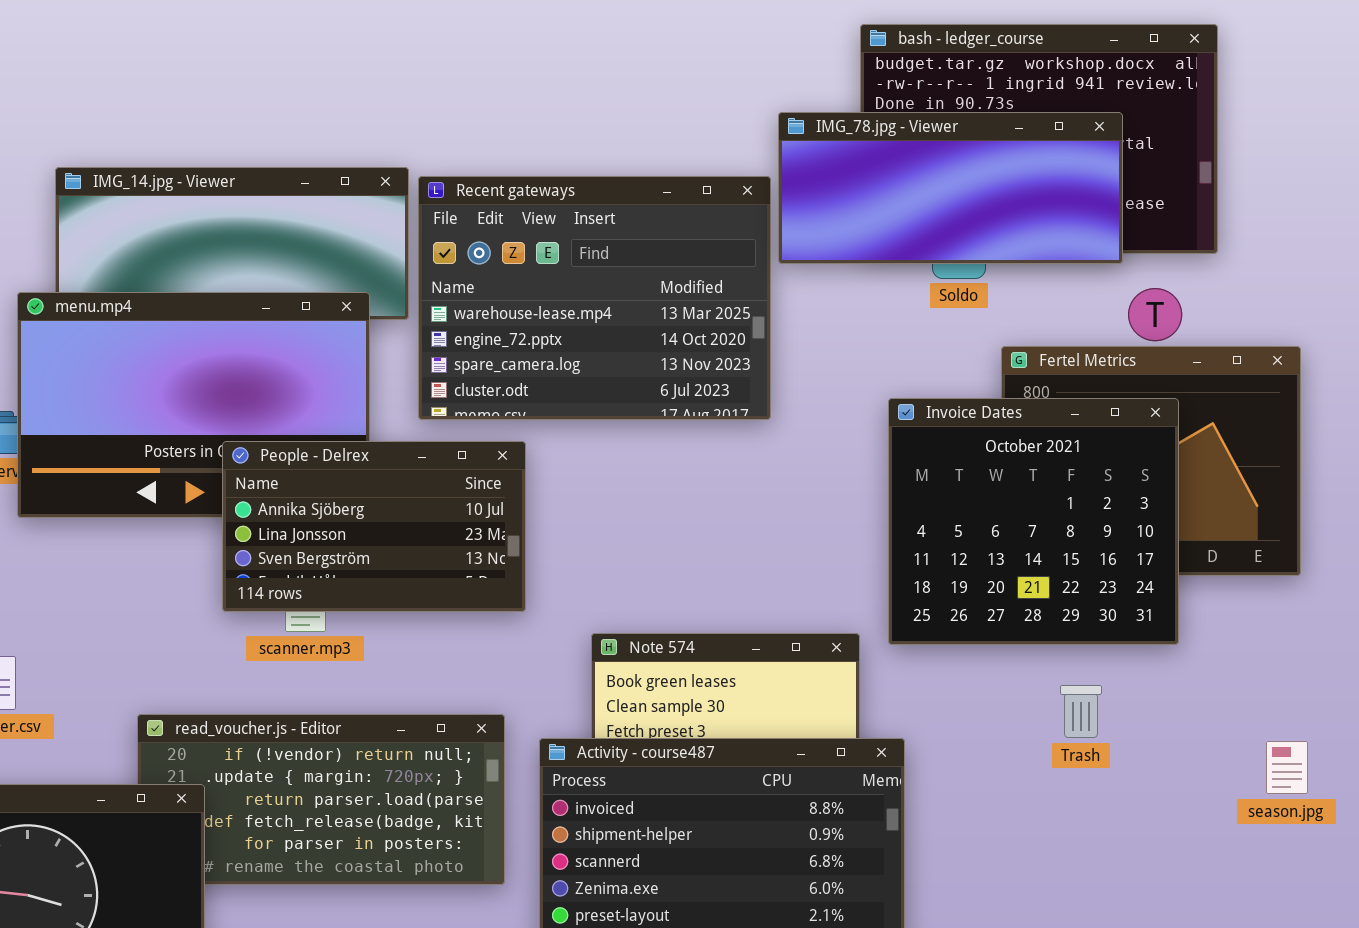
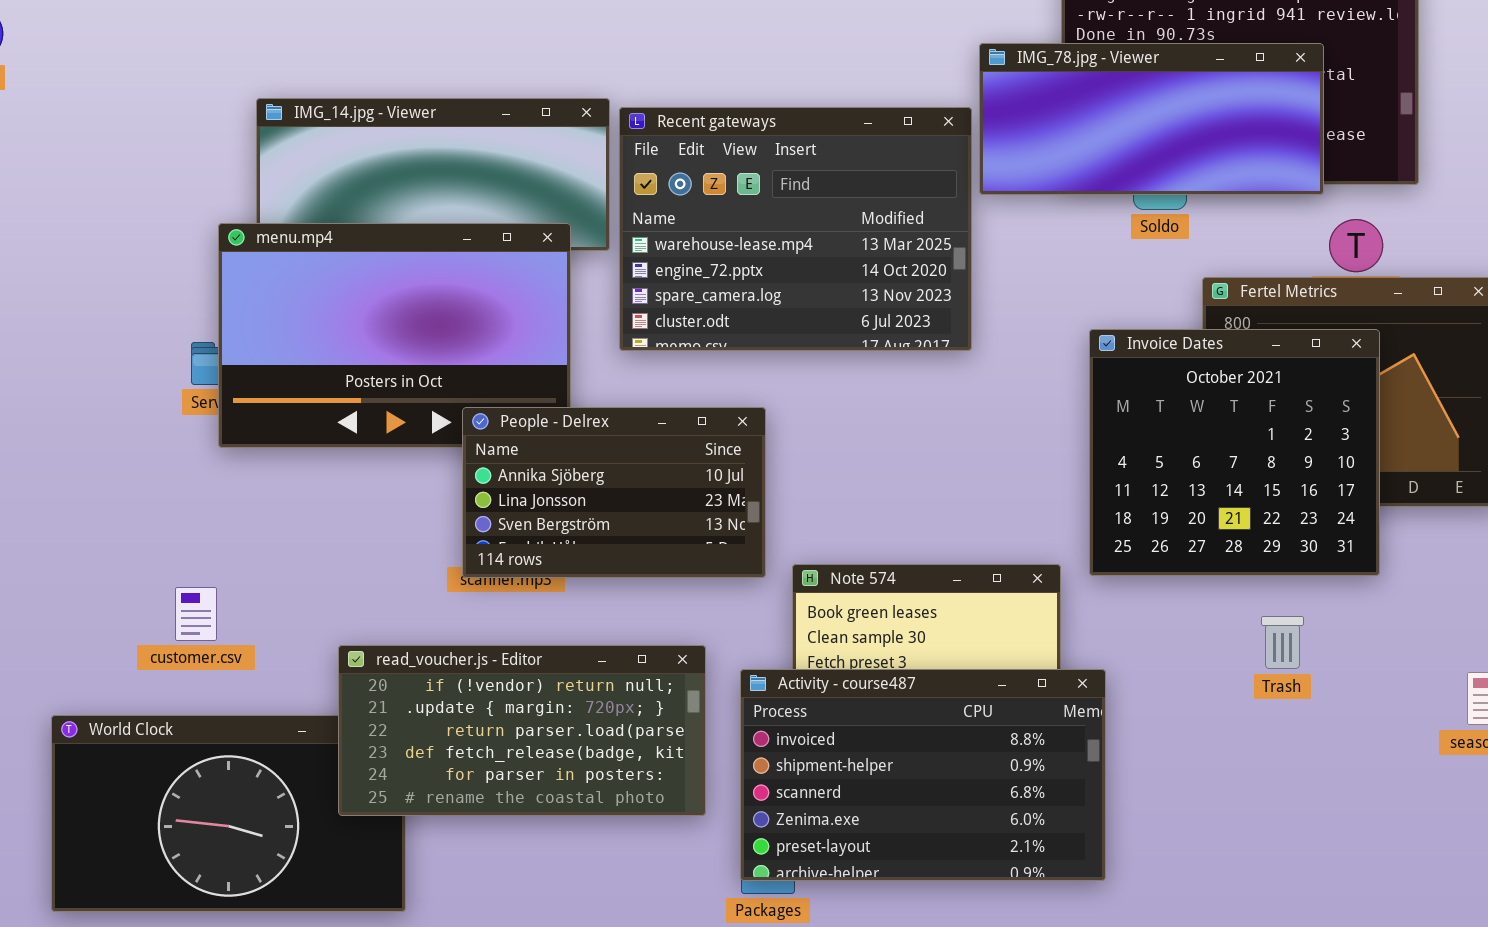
People - Delrex: [222,441,526,612] -> [462,407,766,578], moved
read_voucher.js - Editor: [137,714,505,885] -> [338,645,706,816], raised

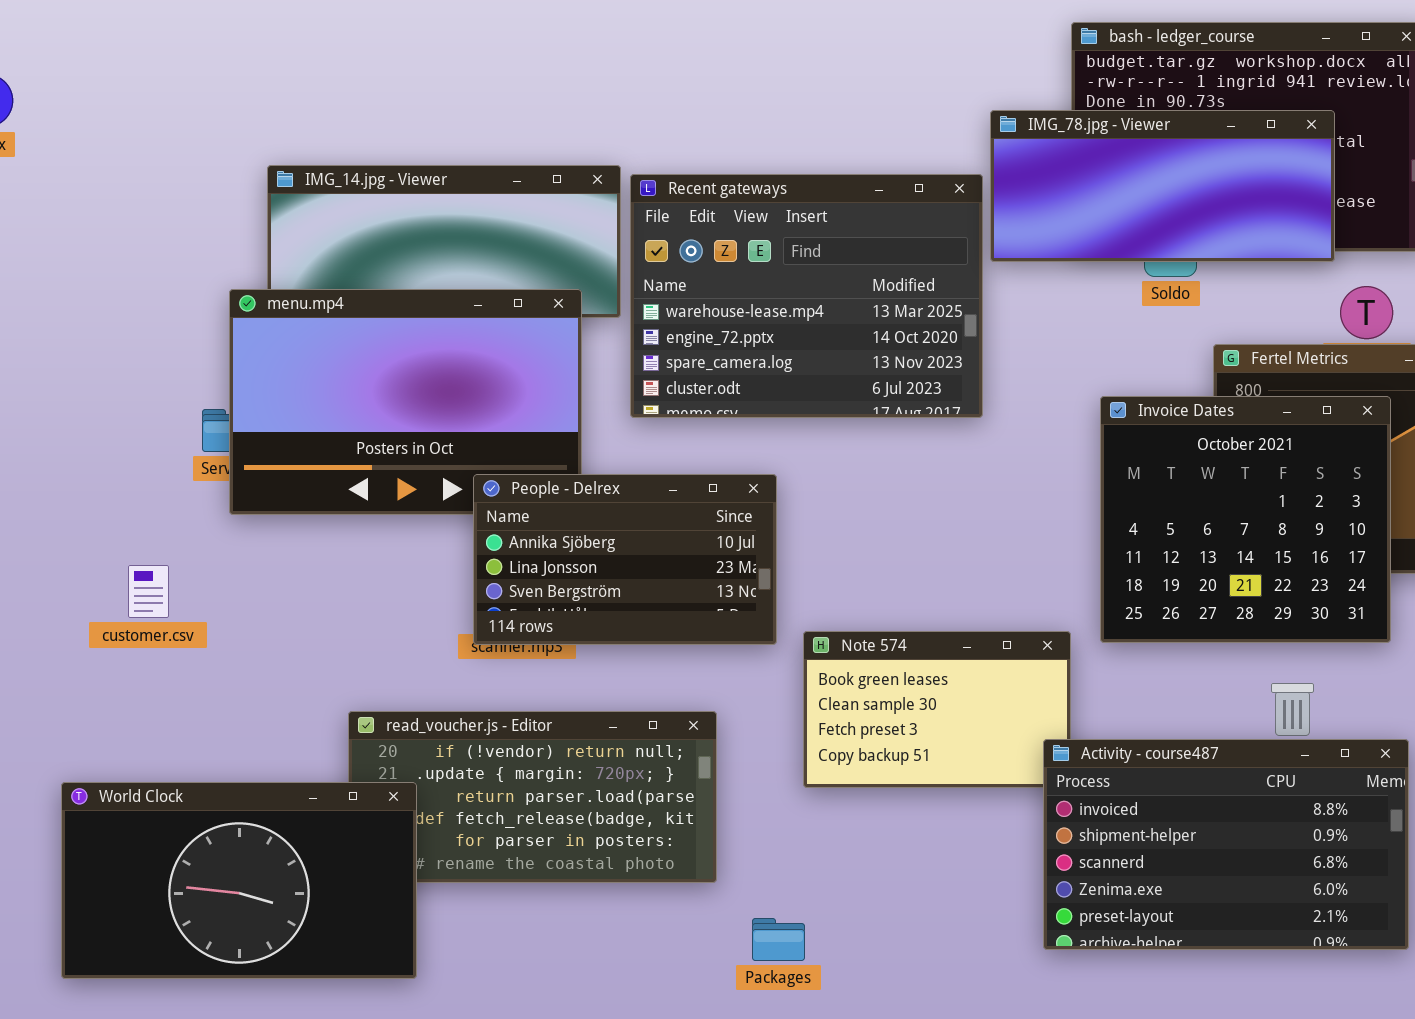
customer.csv: [175,587,217,641] -> [128,565,169,618], moved
Activity - course487: [740,669,1106,881] -> [1043,739,1409,950], moved
World Clock: [51,715,406,912] -> [61,782,417,979], raised

